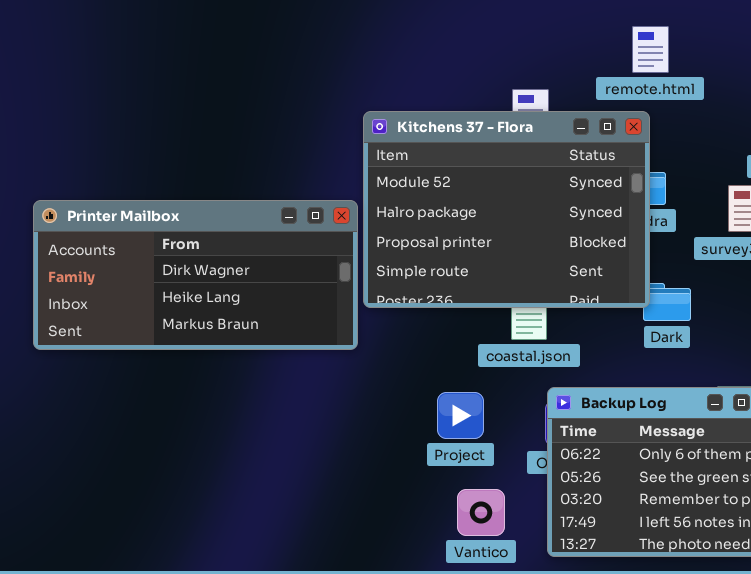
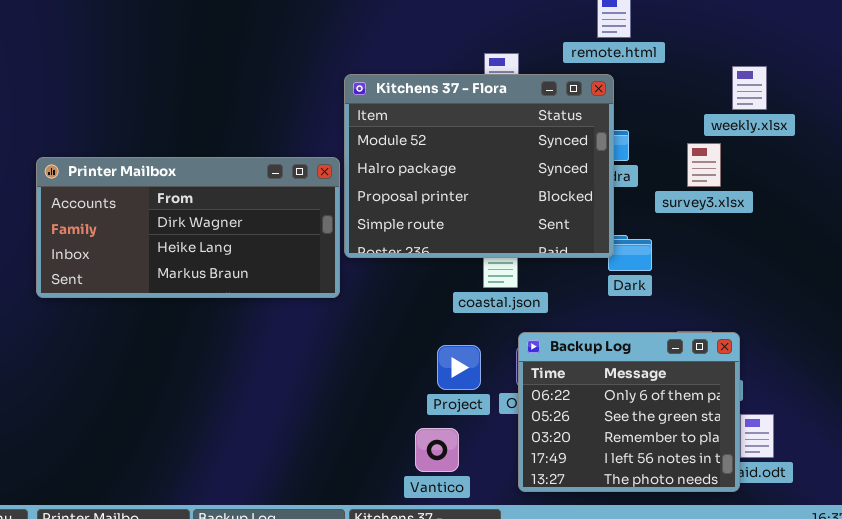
Project: [437,392,484,439] -> [437,345,481,390], moved
Vantico: [457,489,505,536] -> [415,428,459,472], moved

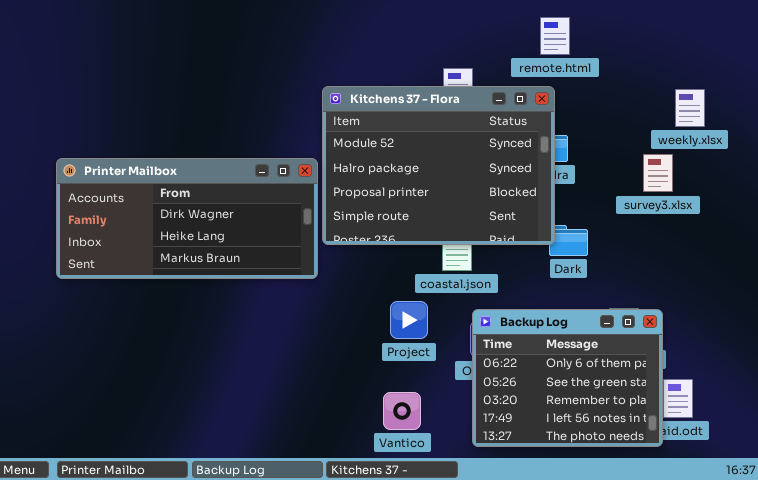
weekly.xlsx: [732,66,767,110] -> [675,89,705,127], moved
survey3.xlsx: [687,143,721,187] -> [643,154,673,192], moved
Project: [437,345,481,390] -> [390,301,428,339], moved

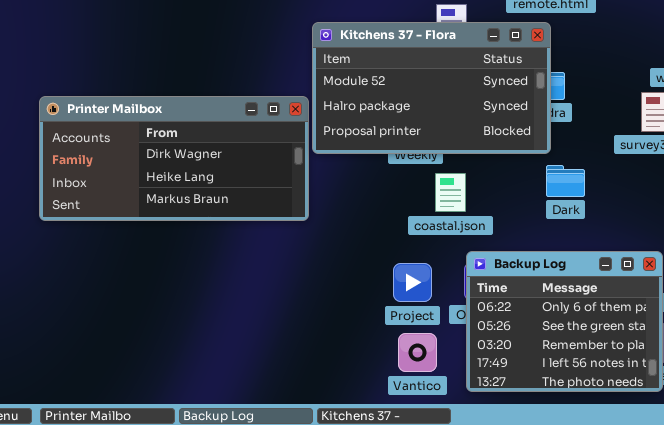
Kitchens 37 - Flora: [322,86,555,245] -> [312,22,551,154], resized
Project: [390,301,428,339] -> [393,263,432,302], moved
Vantico: [383,392,421,430] -> [398,333,437,372], moved

